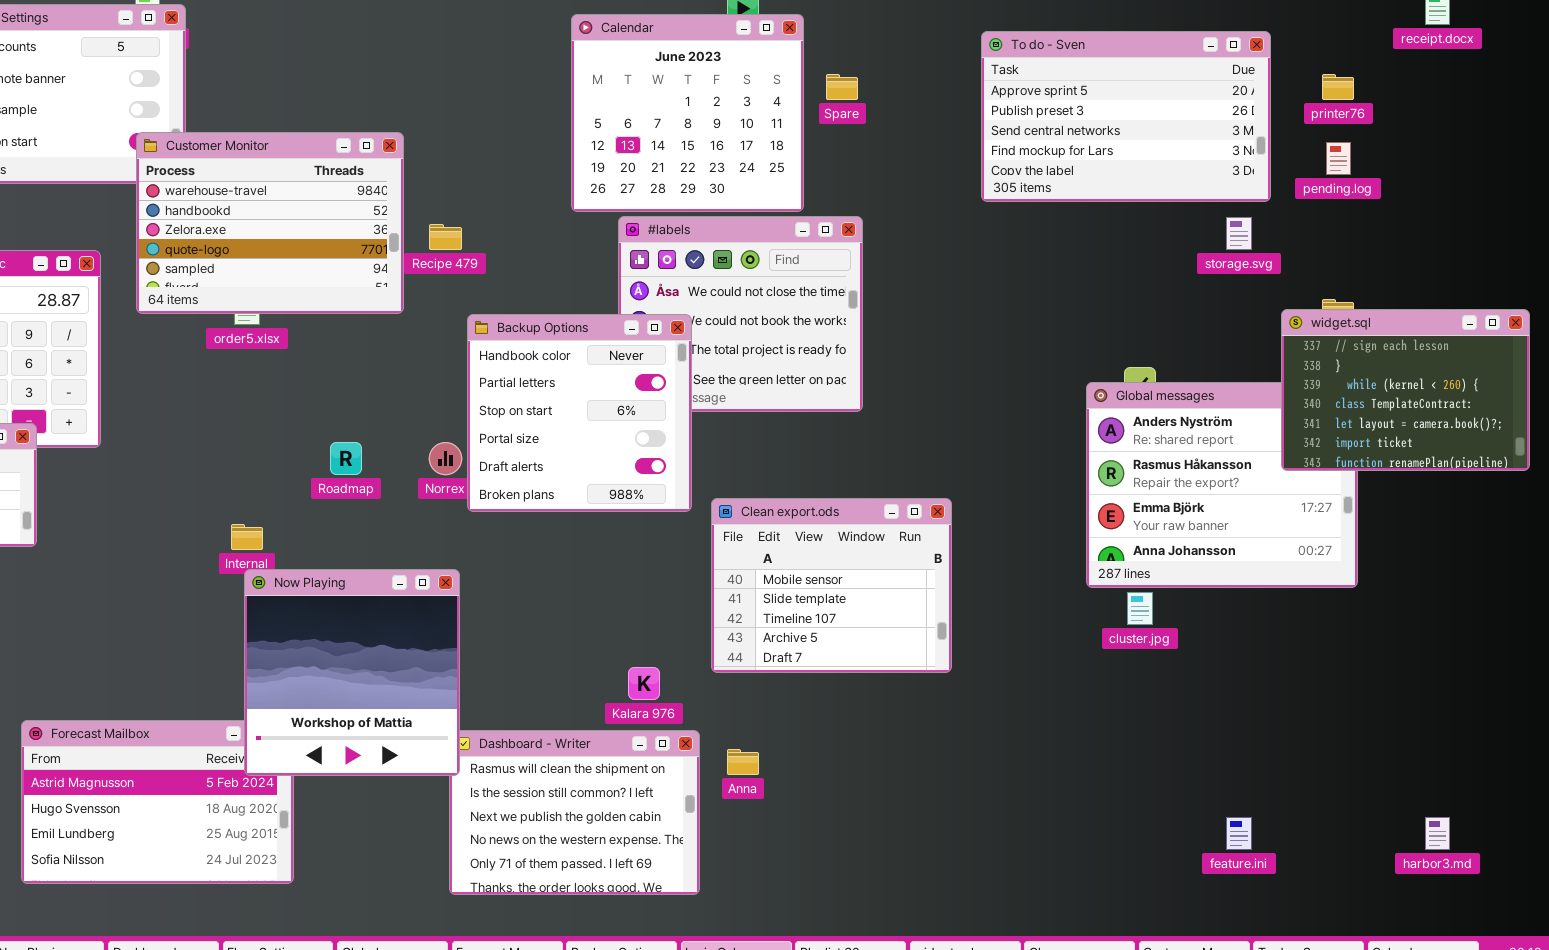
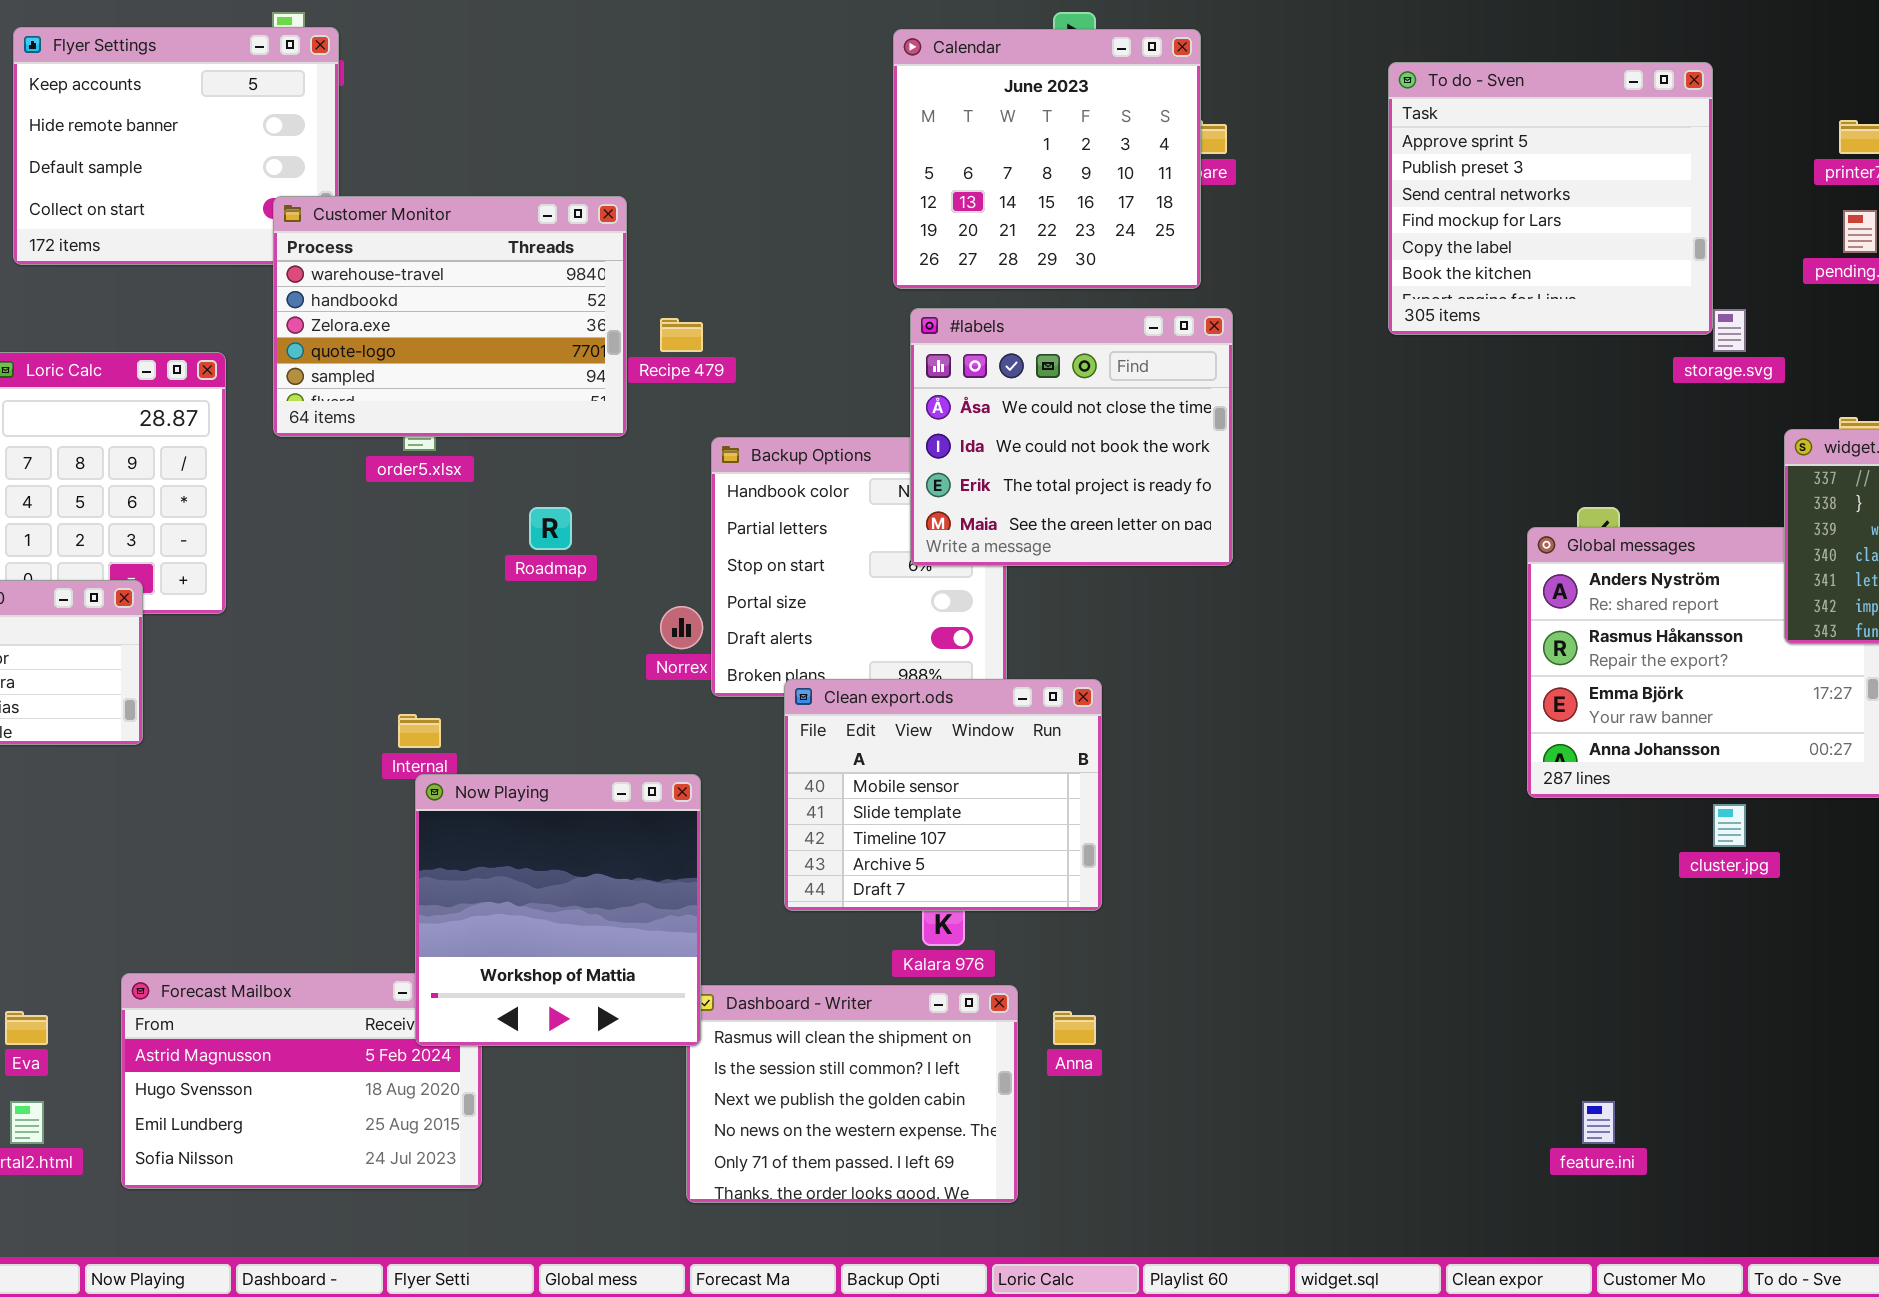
Calendar: [571,14,804,212] -> [893,29,1201,289], moved
To do - Sven: [981,31,1271,202] -> [1388,62,1713,335], resized
#labels: [618,216,863,412] -> [910,308,1233,566], raised
Roadmap: [330,442,362,475] -> [529,507,572,550], moved
Clean export.ods: [711,498,952,673] -> [784,679,1102,911], moved
cluster.jpg: [1127,592,1153,625] -> [1713,804,1746,847], moved
feature.ini: [1226,817,1252,850] -> [1582,1101,1615,1144], moved

